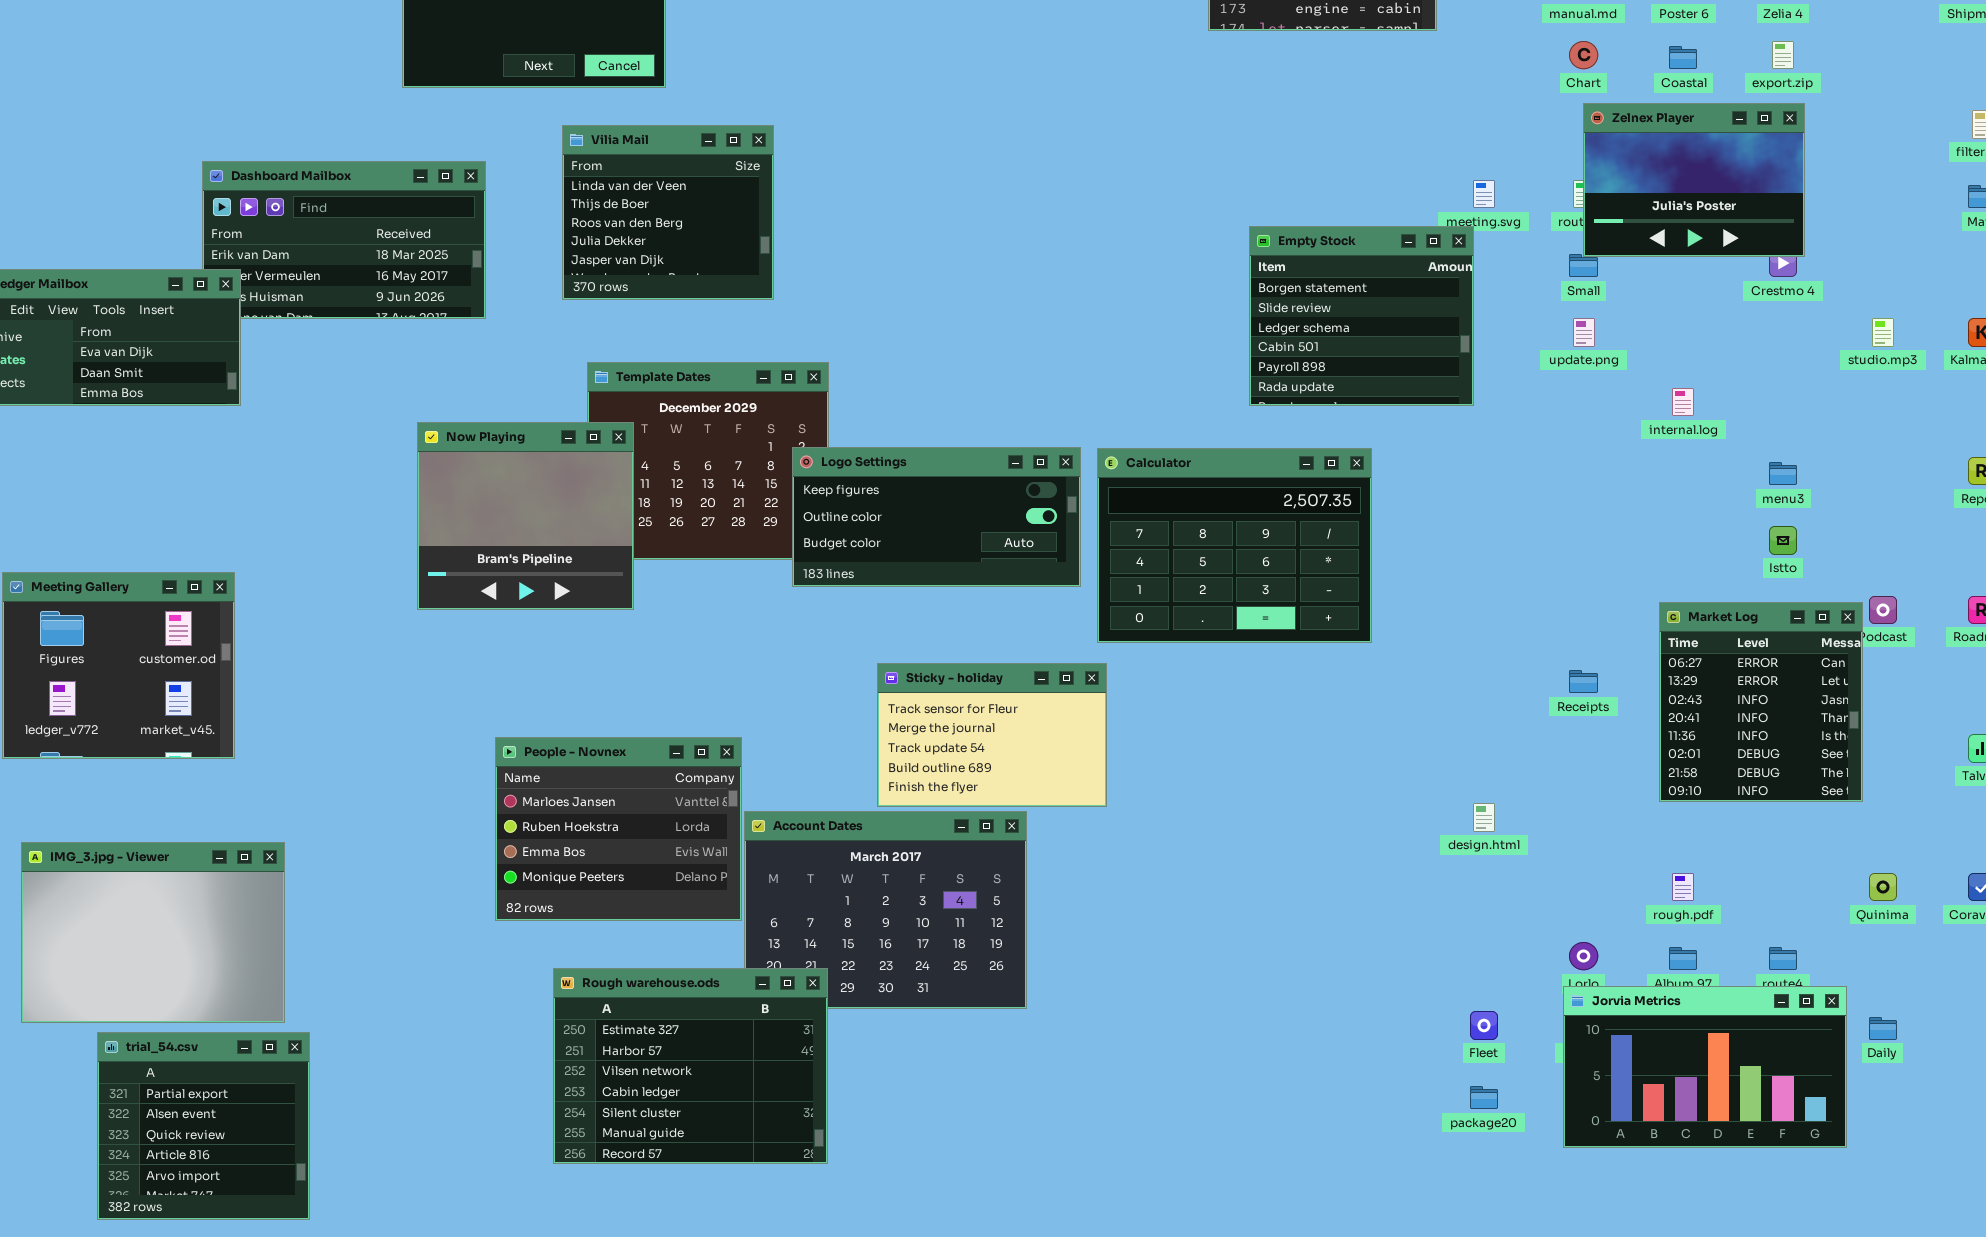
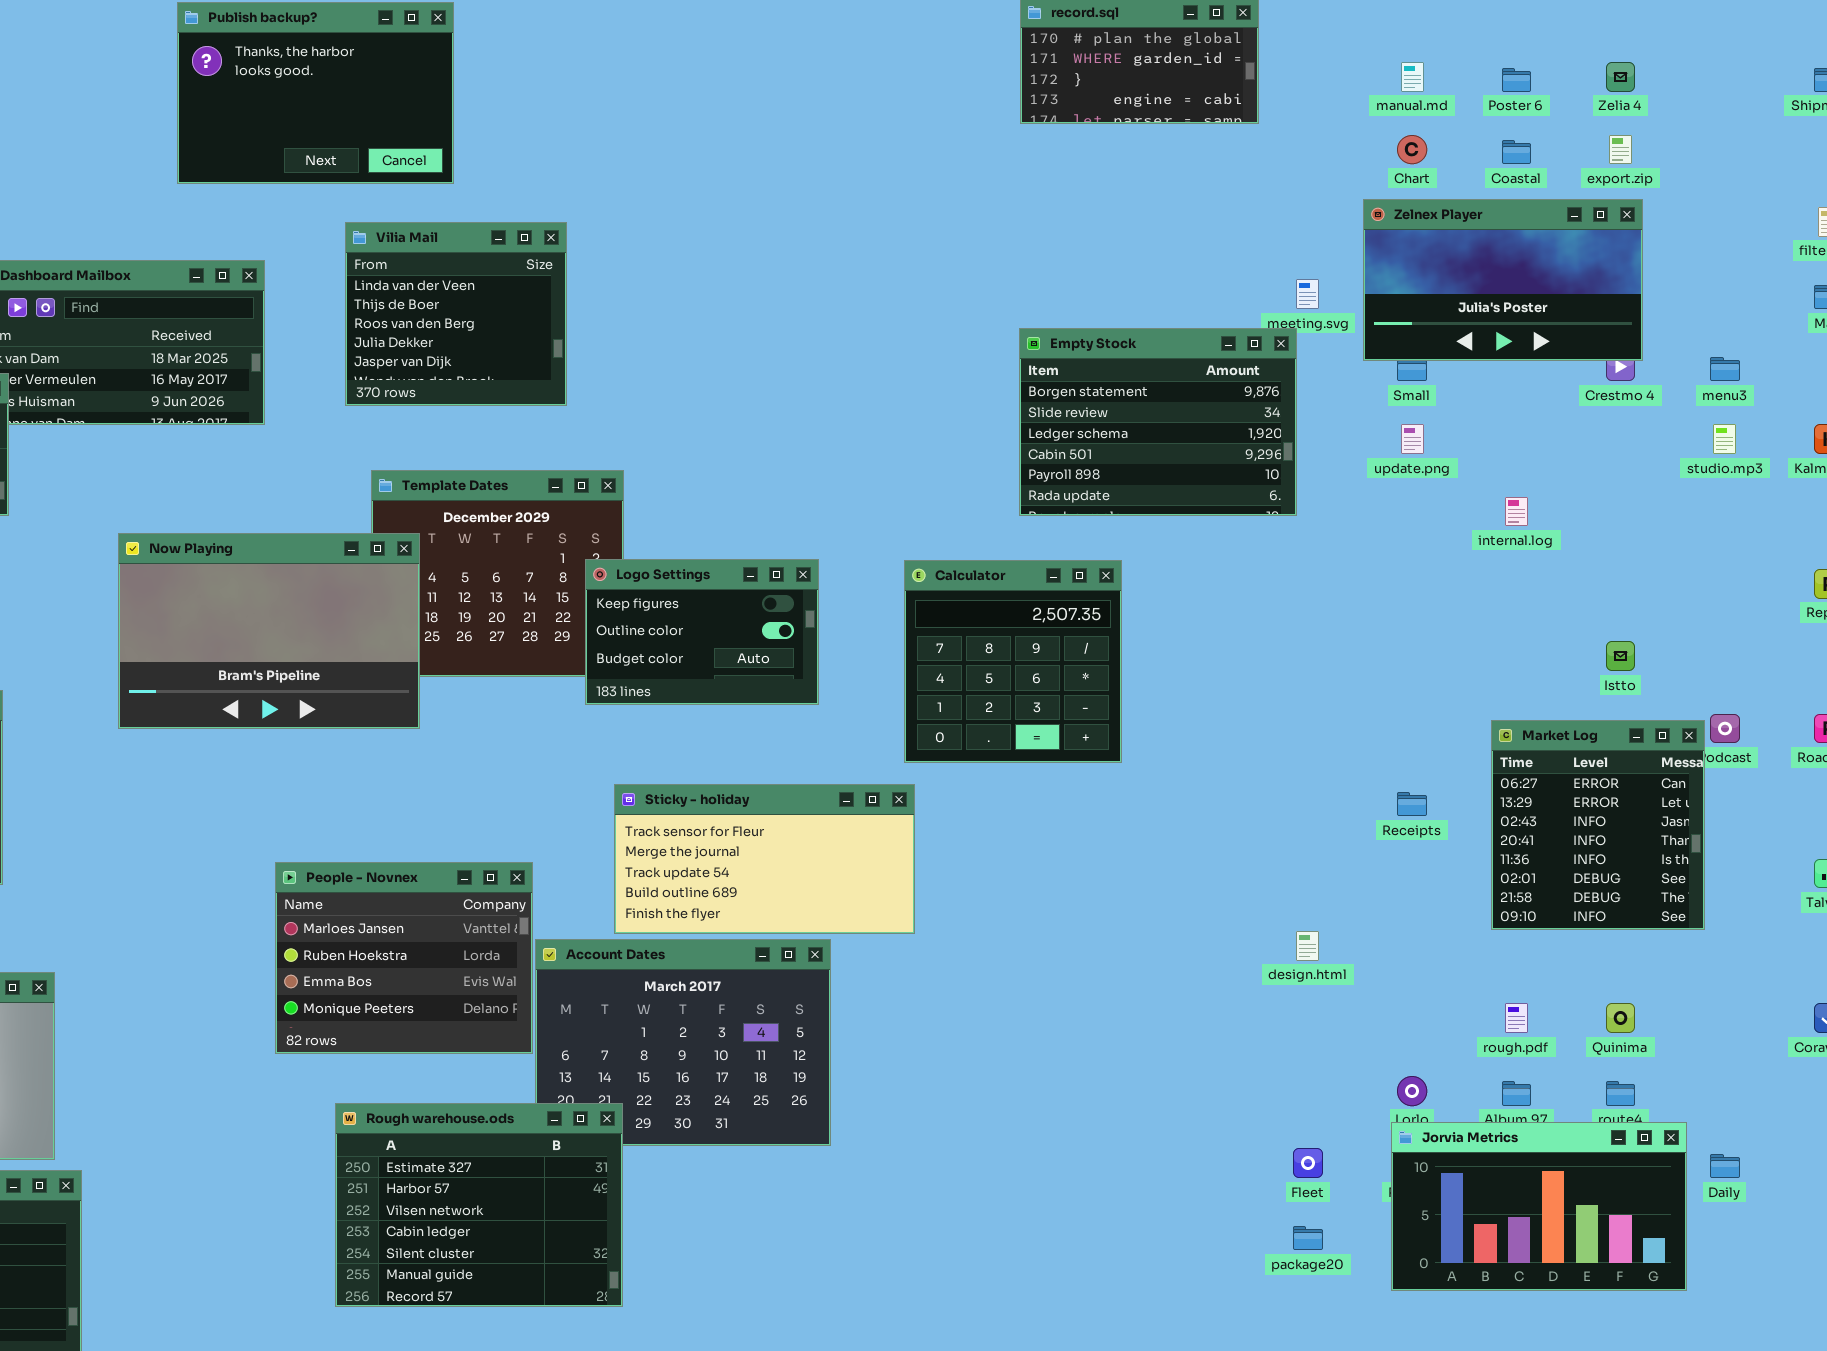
Zelnex Player: [1583,103,1805,257] -> [1363,199,1643,361], resized
Empty Stock: [1249,226,1474,406] -> [1019,328,1297,516], resized
Now Playing: [417,422,634,610] -> [118,533,420,729], resized
Logo Settings: [792,447,1081,587] -> [585,559,819,705], resized
Calculator: [1097,448,1372,643] -> [904,560,1122,763], resized
menu3: [1769,462,1797,485] -> [1710,357,1740,381], moved
Sticky - holiday: [877,663,1107,807] -> [614,784,915,934], resized
Quinima: [1869,873,1897,901] -> [1606,1003,1635,1033], moved

